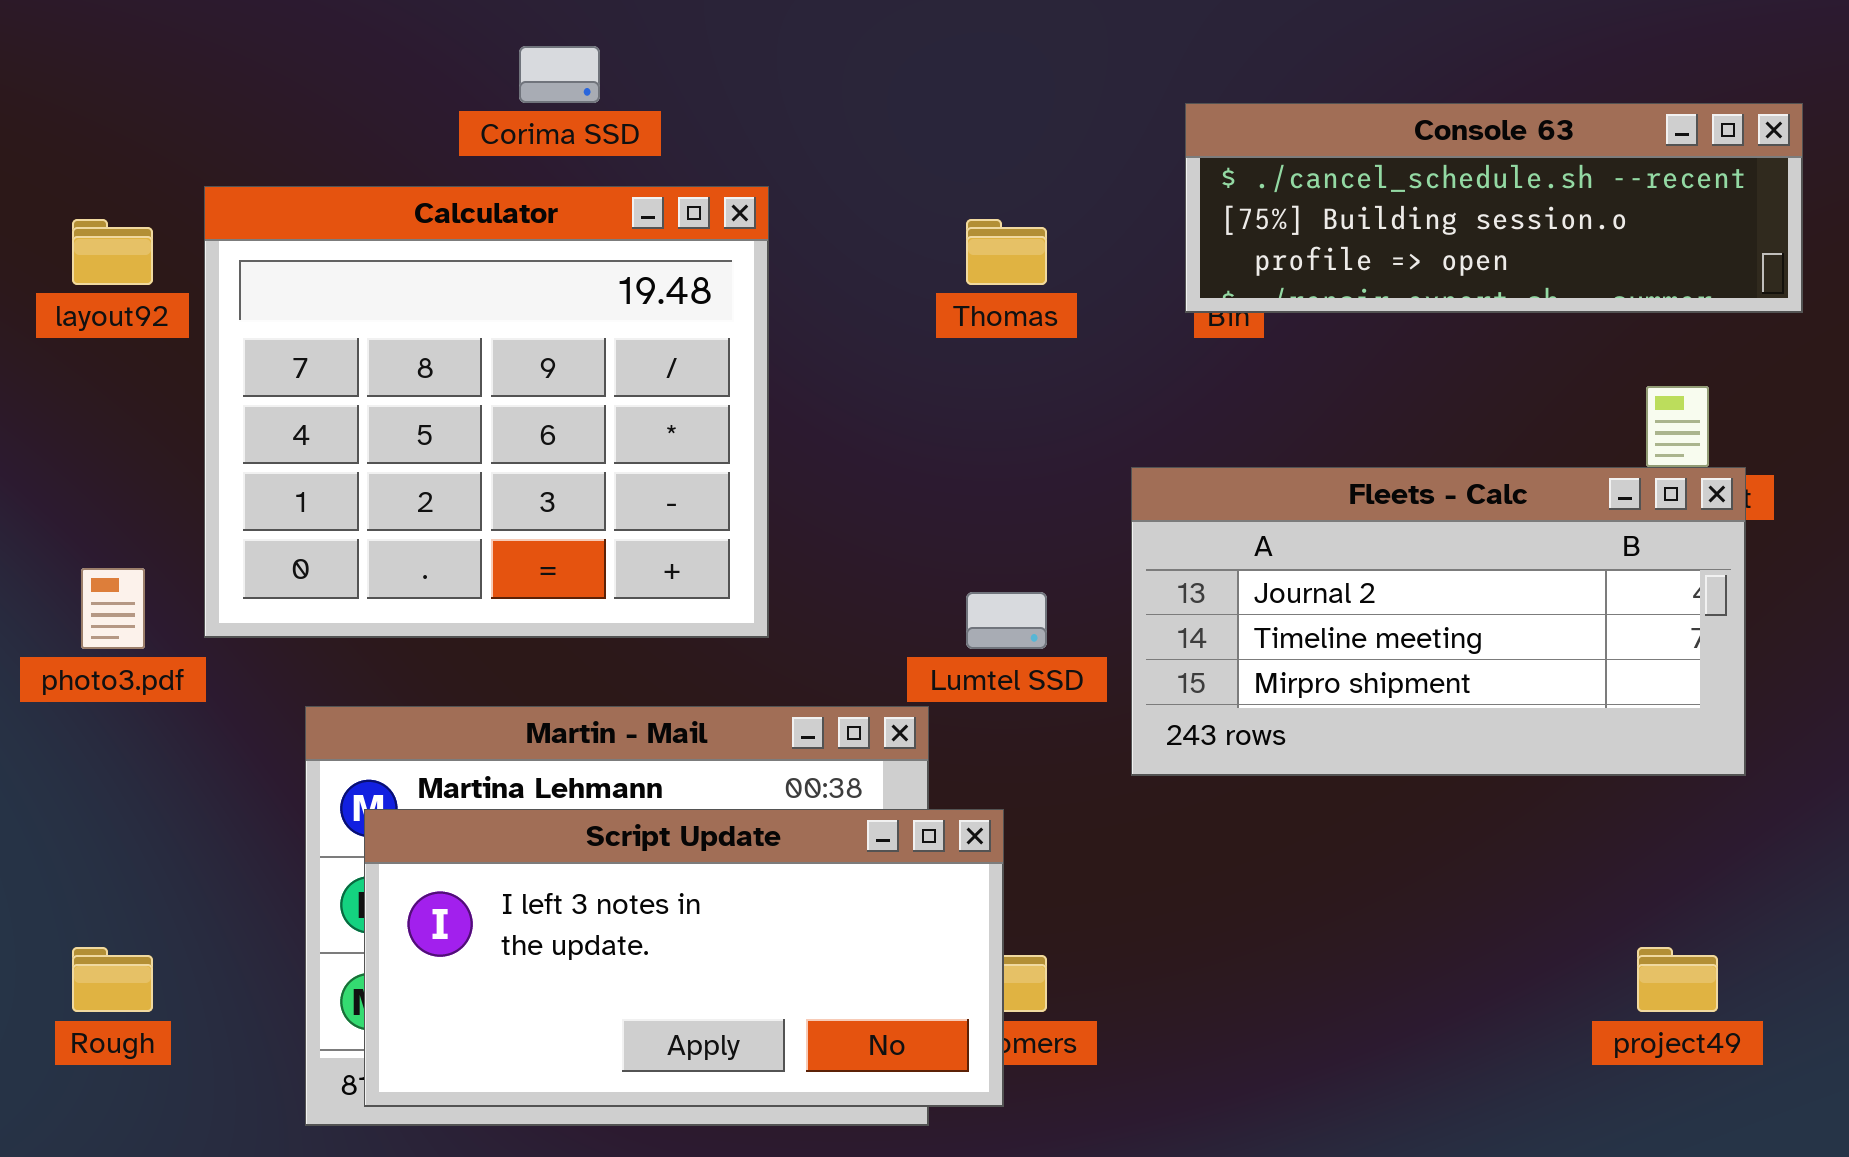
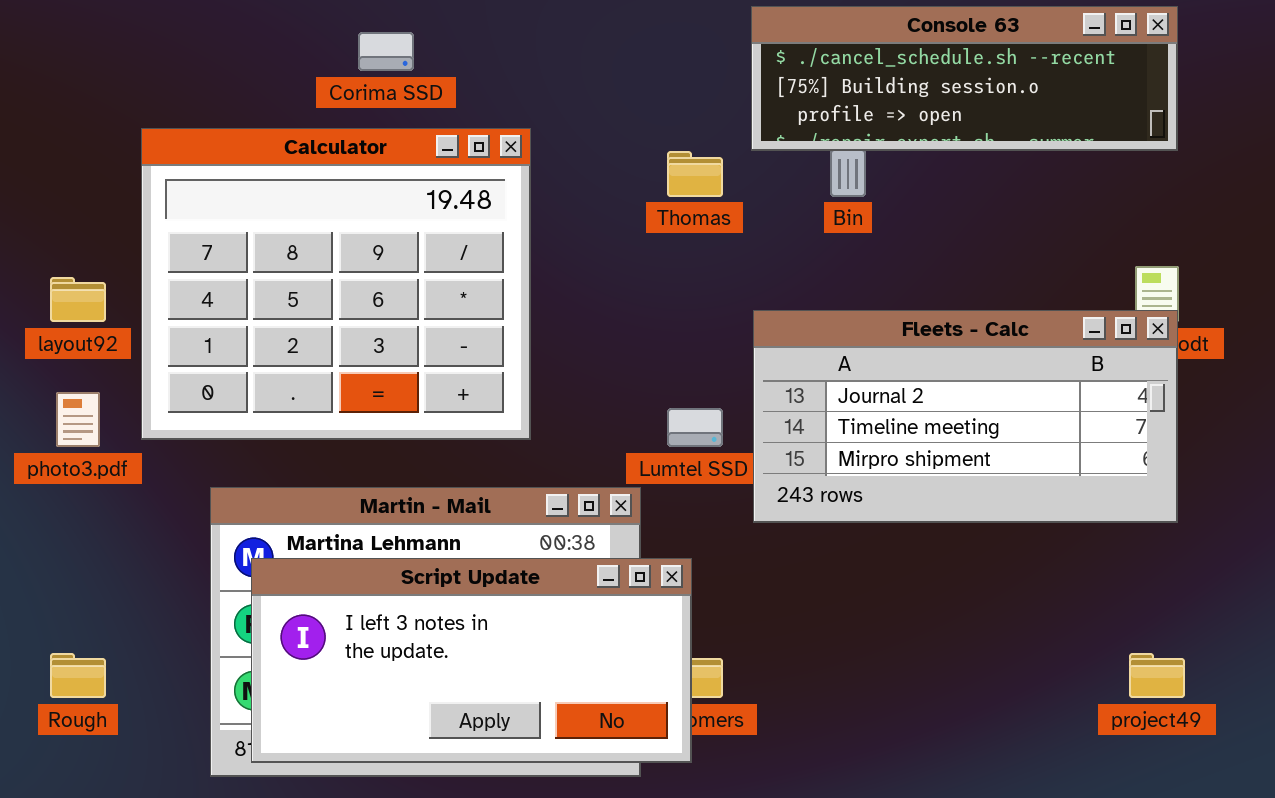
Console 63: [1185,103,1803,313] -> [751,6,1178,151], moved
layout92: [72,219,153,285] -> [50,277,106,322], moved
Fleets - Calc: [1131,467,1746,776] -> [753,310,1178,523], moved

